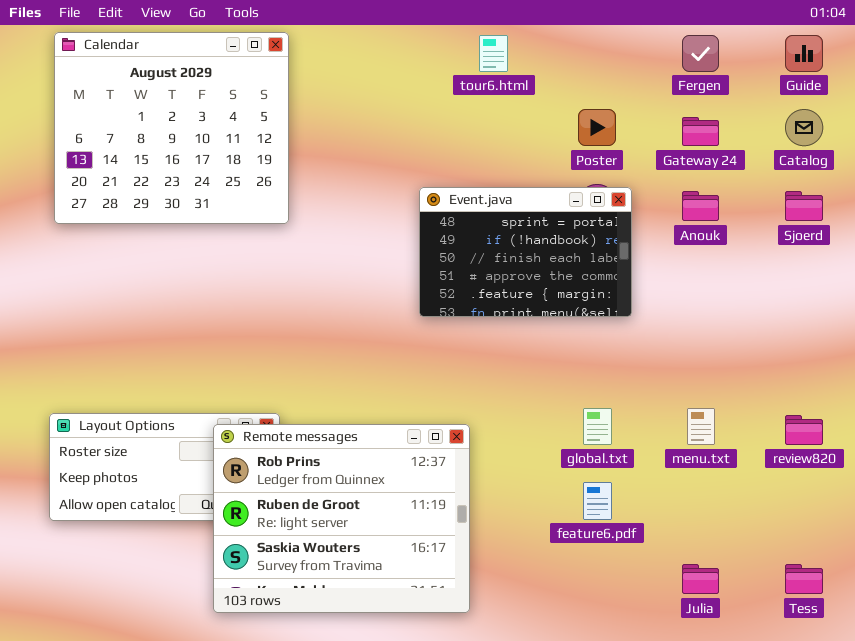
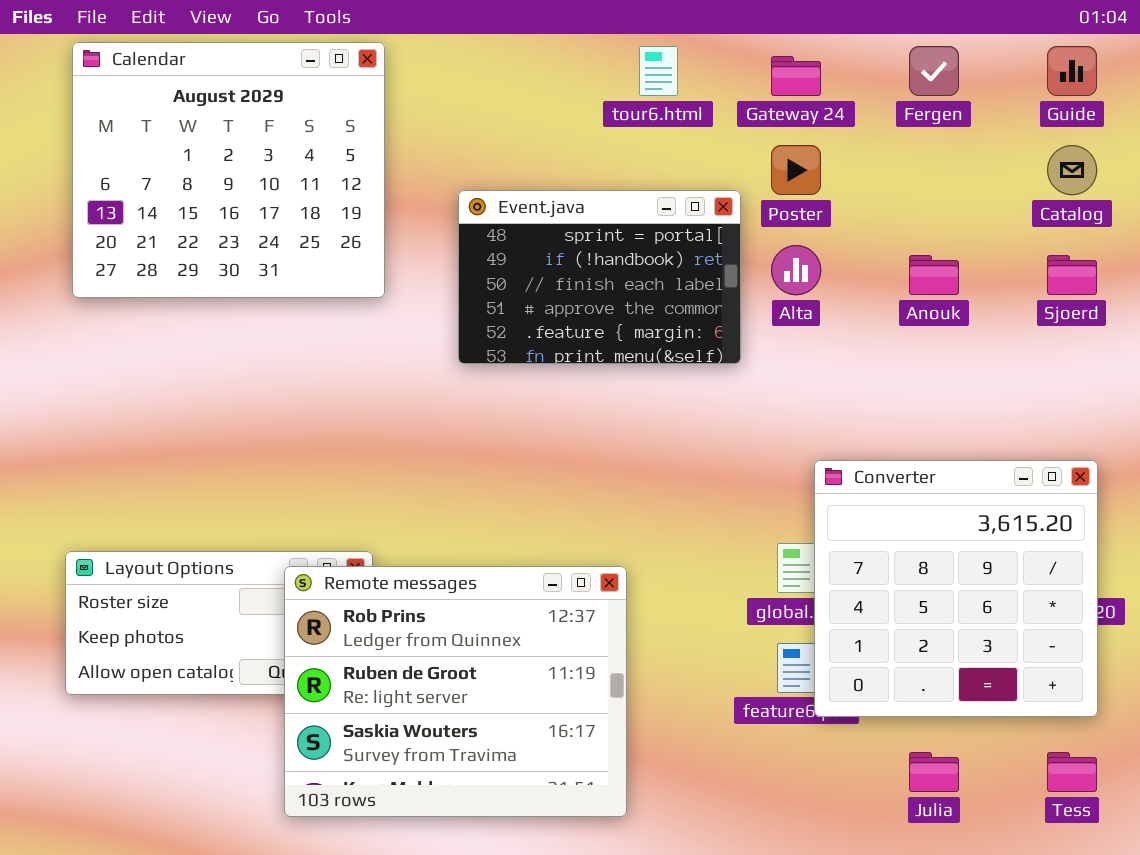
Gateway 24: [682,117,719,146] -> [771,56,821,96], moved
Event.java: [419,187,632,317] -> [458,190,741,364], moved
Converter: none -> [814,460,1098,717], opened

